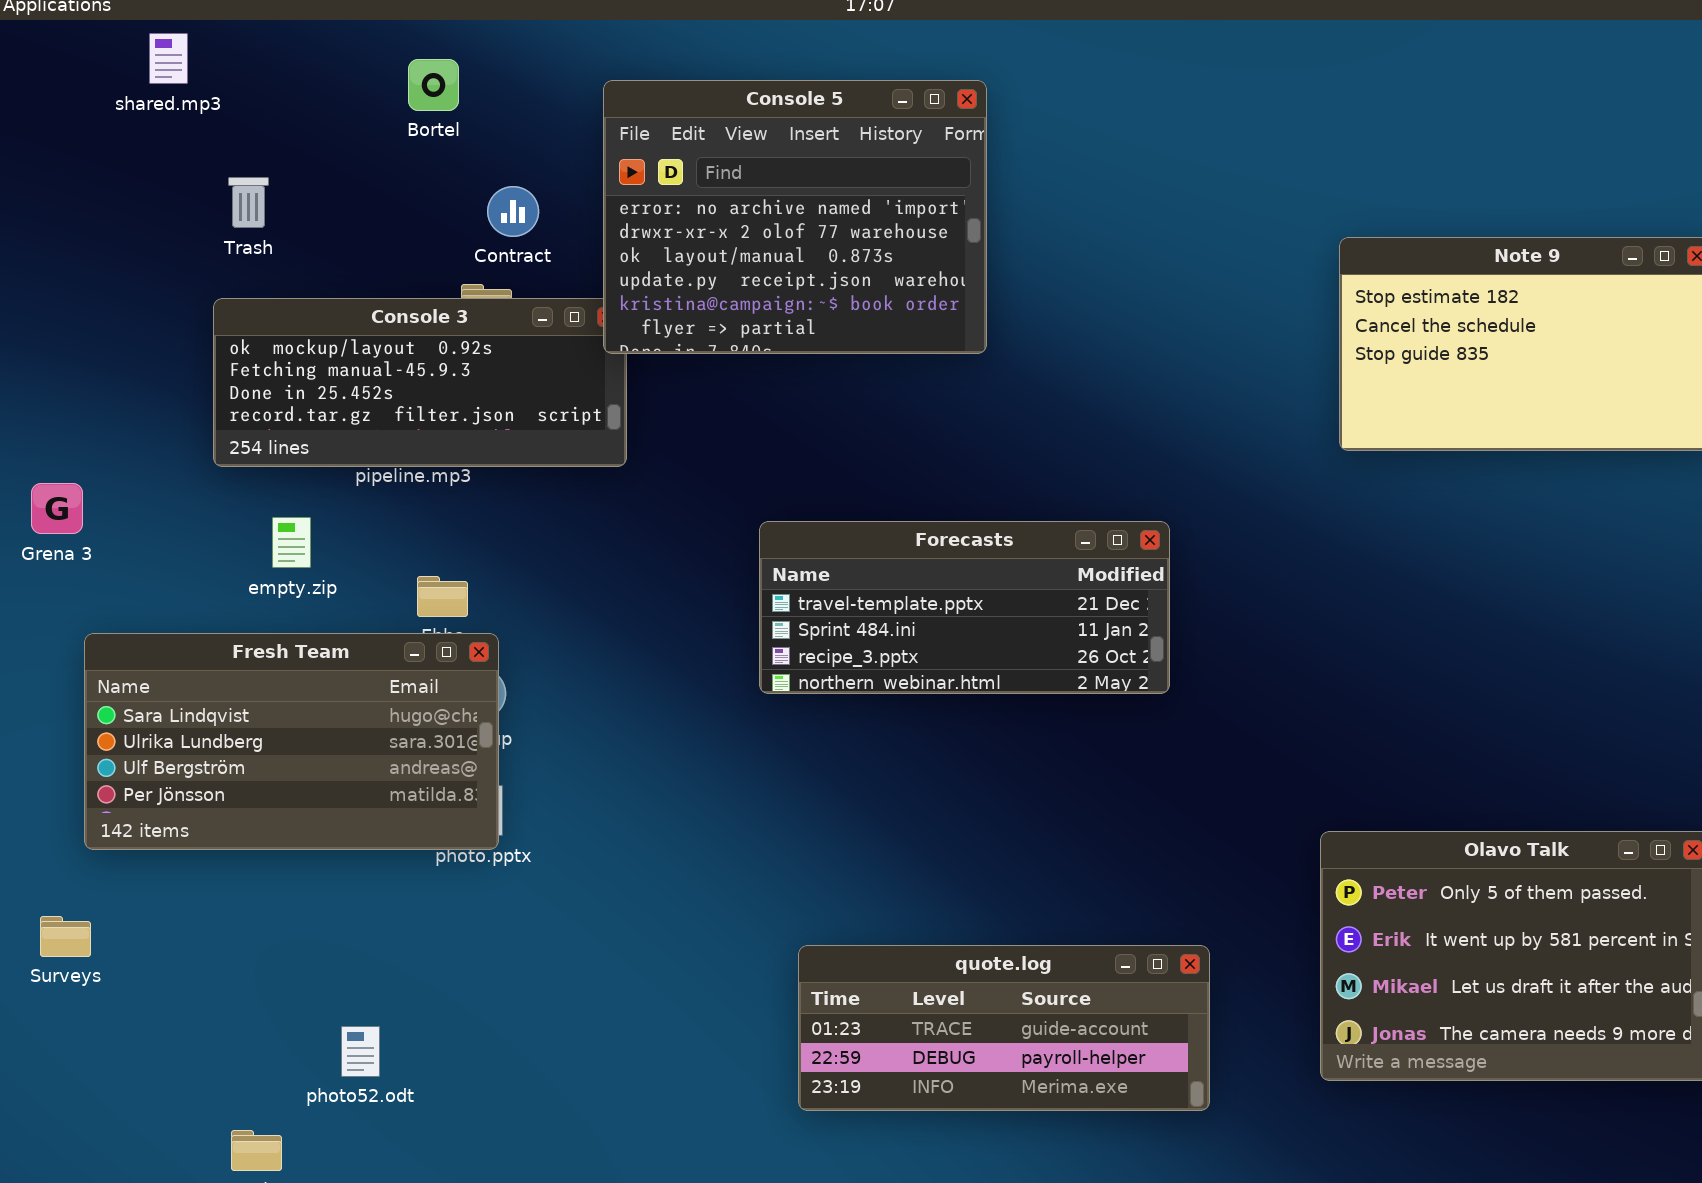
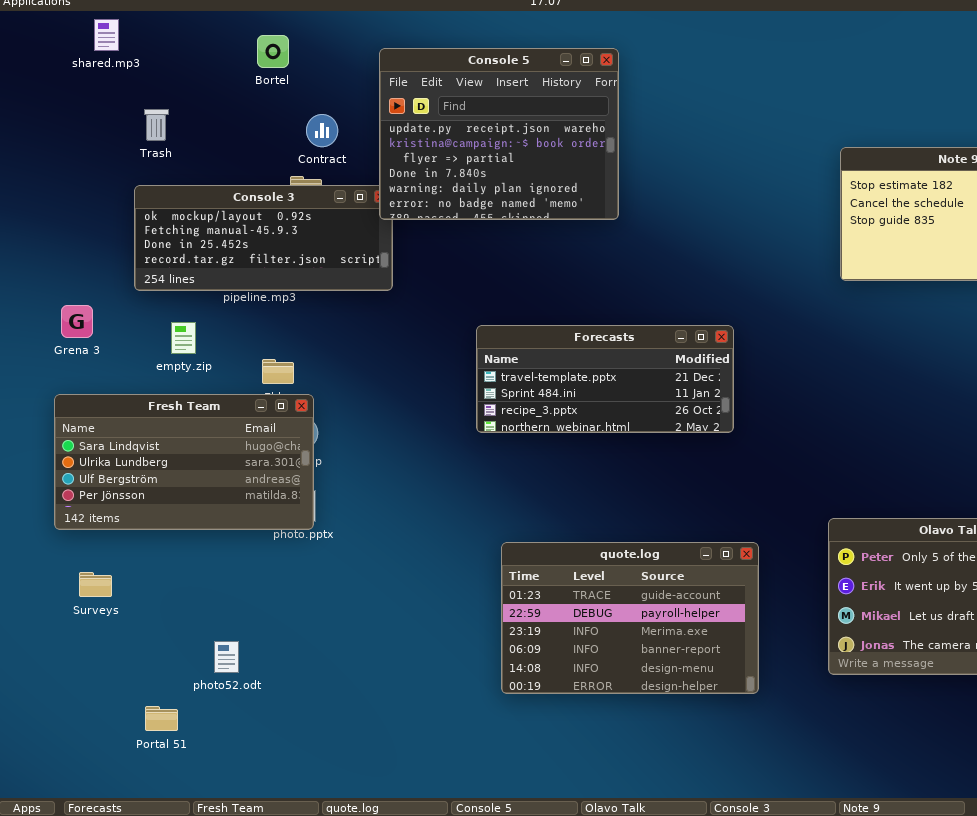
Console 5: [603,80,987,354] -> [379,48,619,220], scrolled down 3 rows
Grena 3: [31,483,83,534] -> [61,305,93,338], moved
Surveys: [40,916,91,957] -> [79,572,112,597], moved
quote.log: [798,945,1210,1111] -> [501,542,759,694], resized

